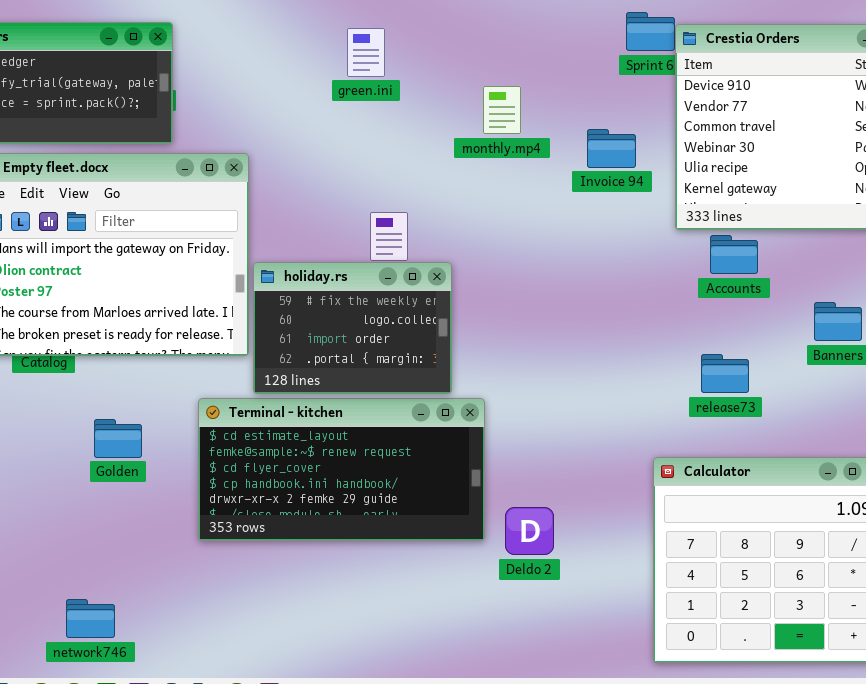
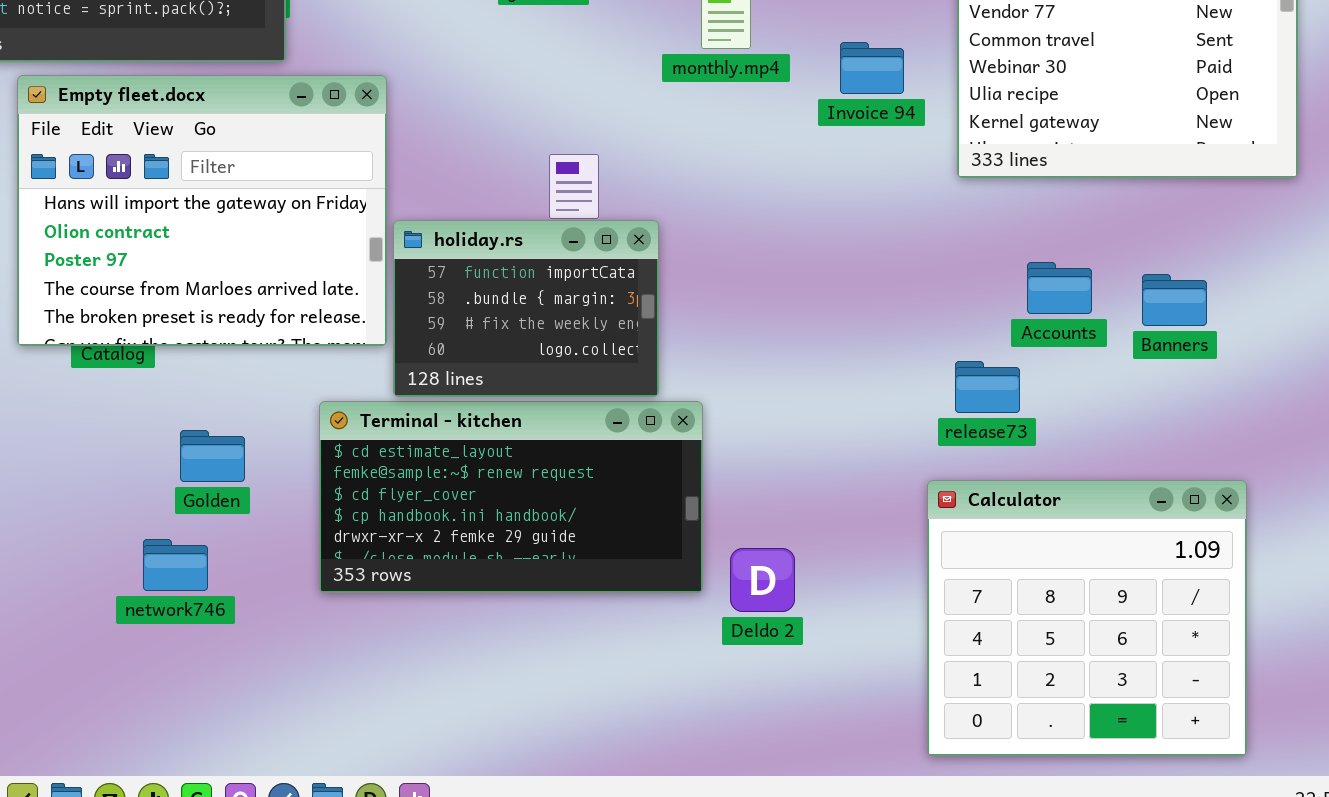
Accounts: [710,235,758,274] -> [1027,262,1092,314], moved
holiday.rs: [253,262,452,394] -> [393,220,659,397], scrolled up 2 rows
release73: [701,354,749,393] -> [955,361,1020,413], moved
network746: [66,599,115,638] -> [143,539,208,591], moved

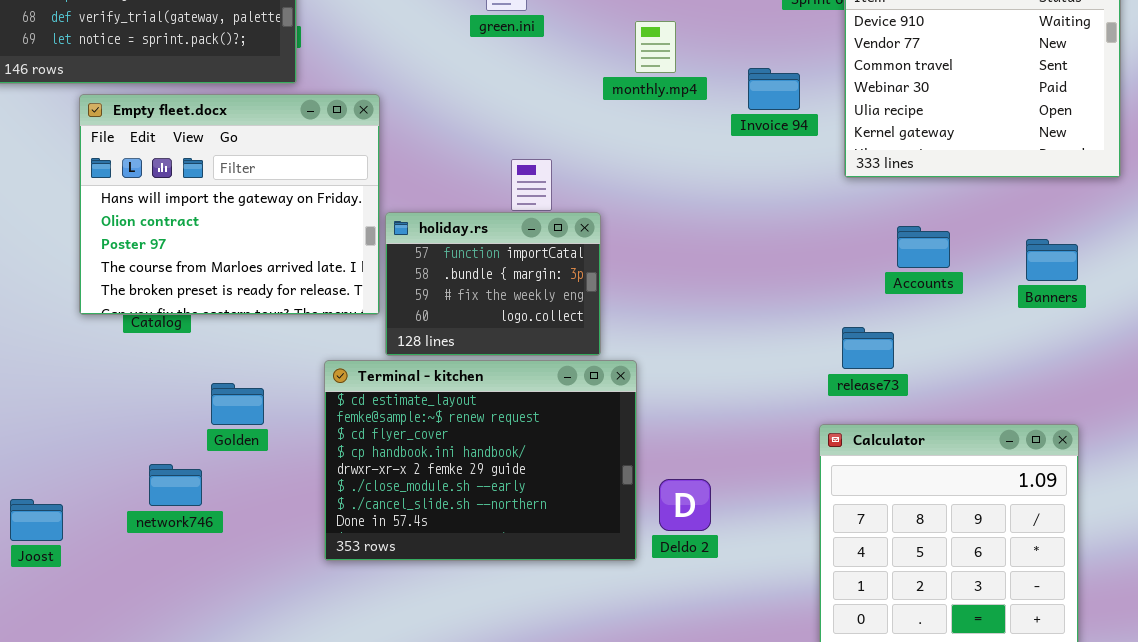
Accounts: [1027,262,1092,314] -> [897,226,950,268], moved
Banners: [1142,274,1207,326] -> [1026,239,1078,281], moved
Terminal - kitchen: [319,401,703,593] -> [324,360,637,561], resized
network746: [143,539,208,591] -> [149,464,202,506], moved

